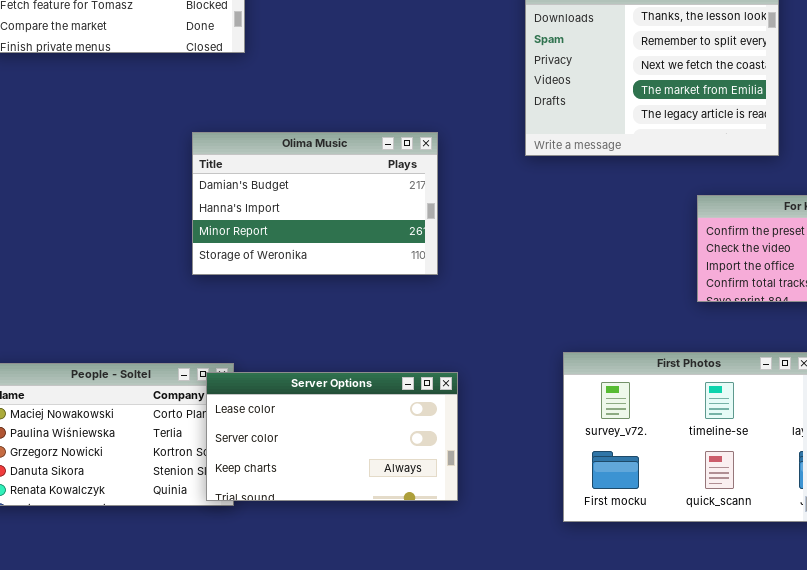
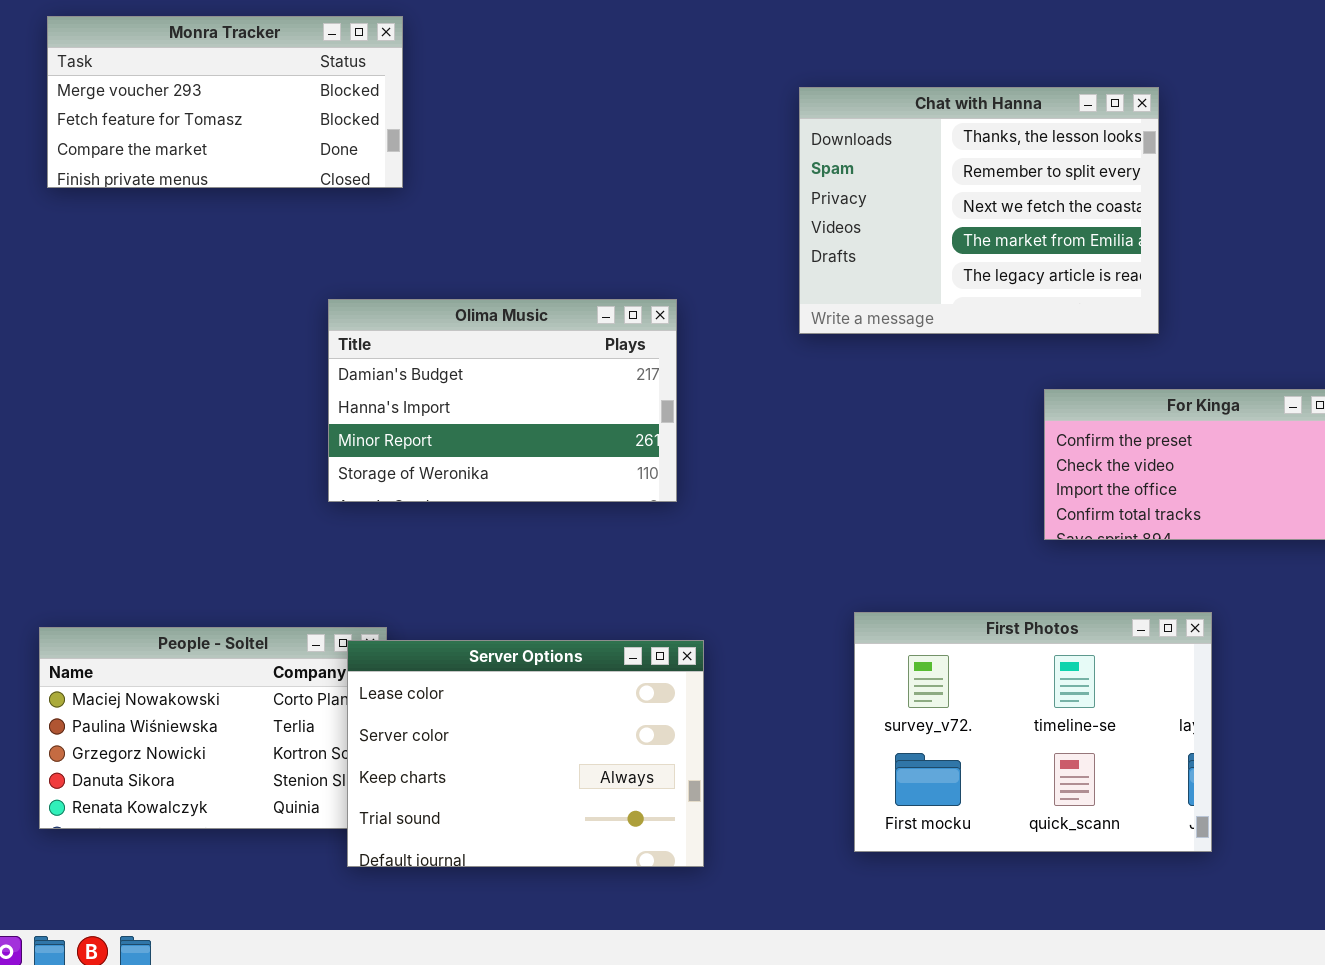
Server Options: [206,372,458,501] -> [347,640,704,867], resized

